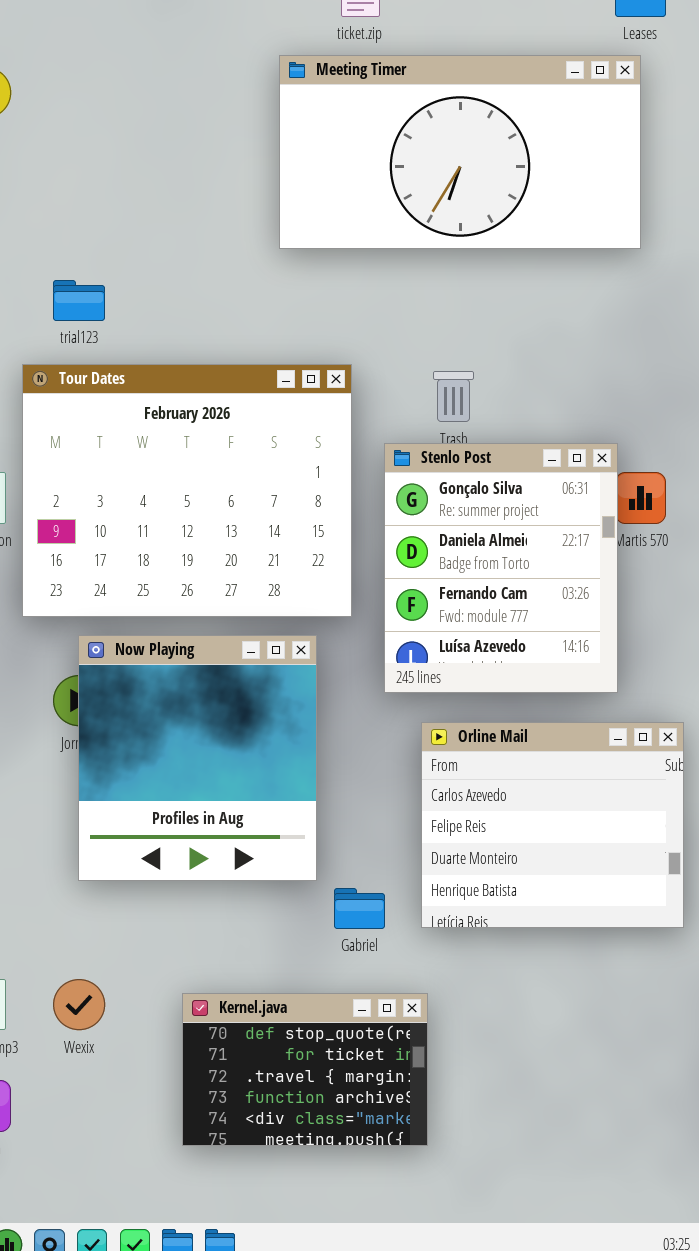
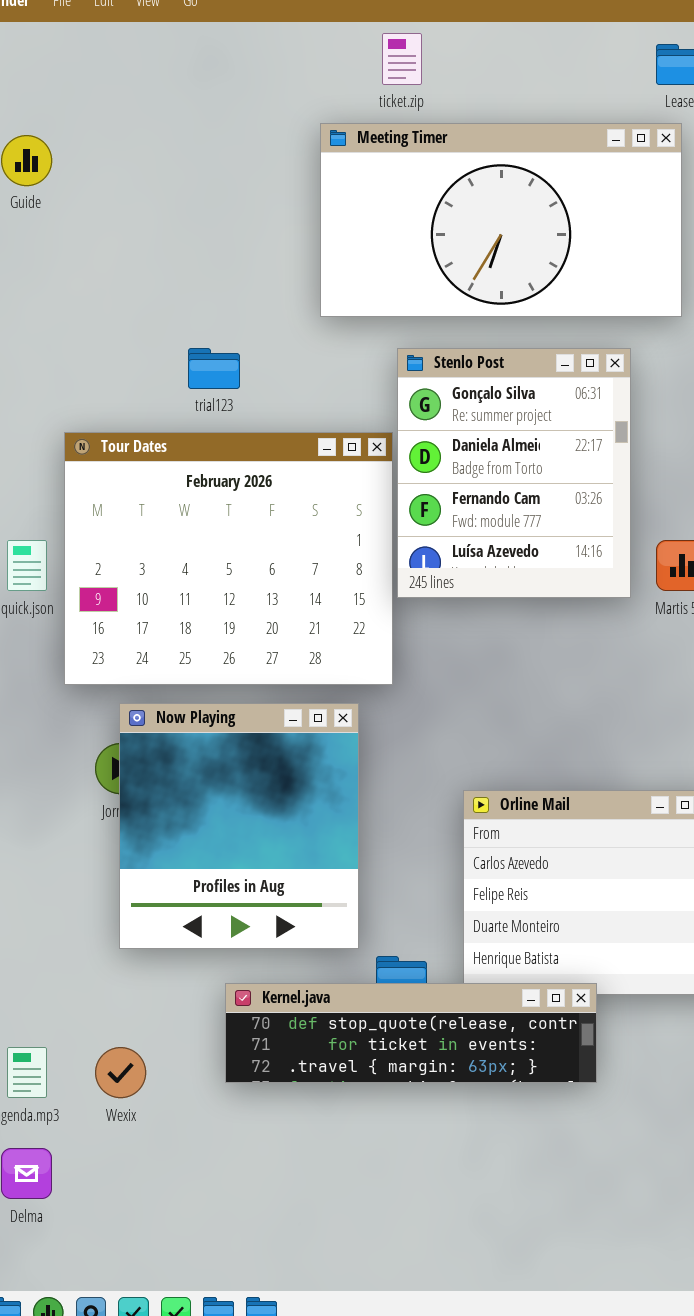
trial123: [53,280,105,321] -> [188,348,240,389], moved
Stenlo Post: [384,443,618,693] -> [397,348,631,598], moved
Kernel.java: [182,993,428,1146] -> [225,983,597,1083], moved, resized

